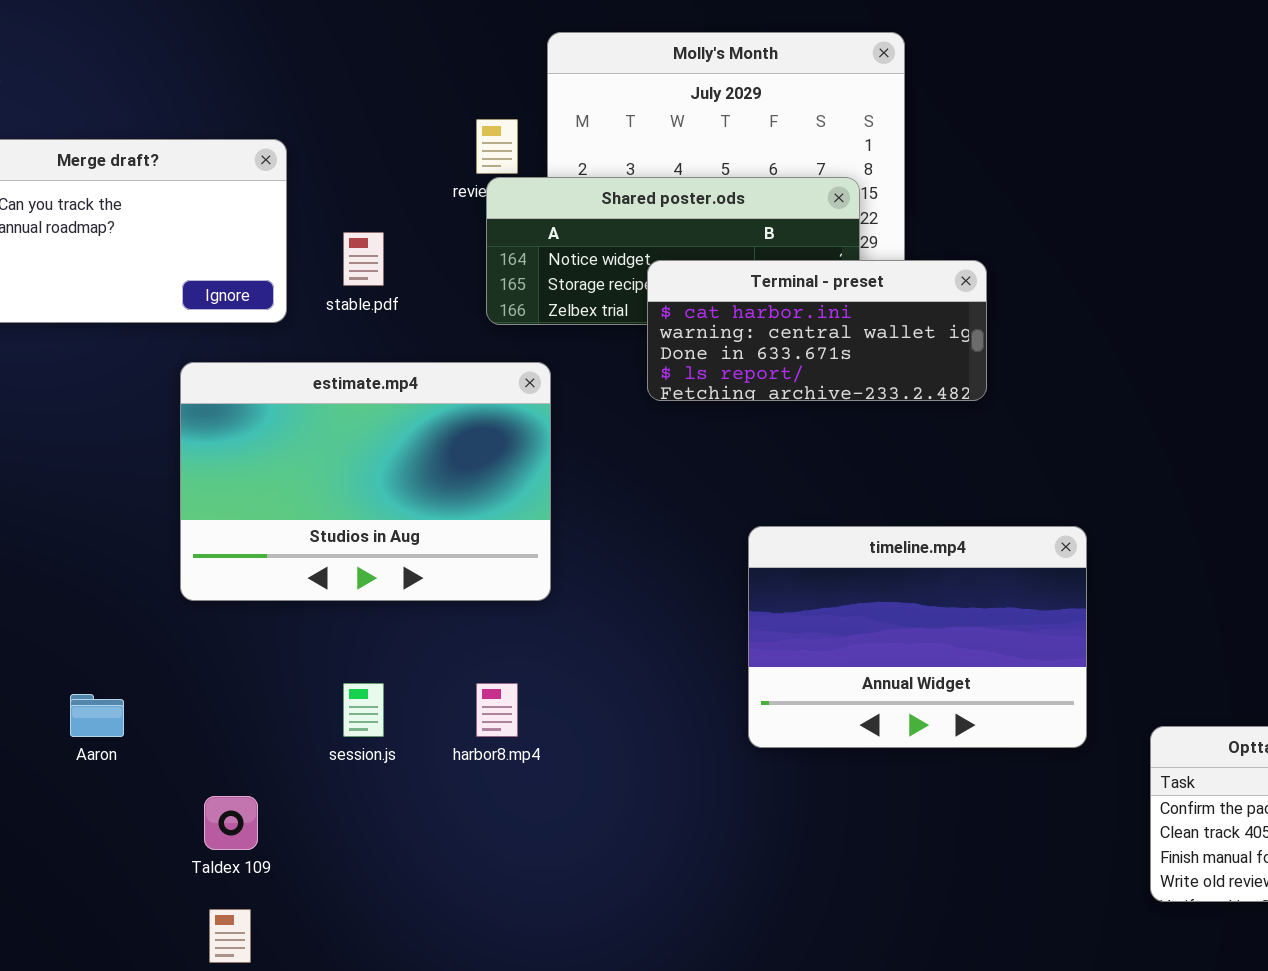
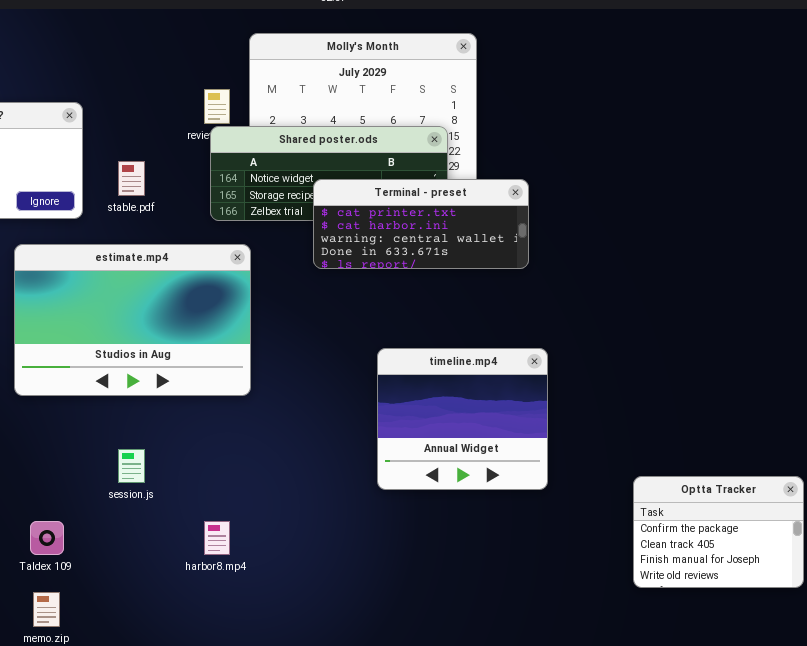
Terminal - preset: [647,260,987,401] -> [313,179,529,269], scrolled up 1 row
timeline.mp4: [748,526,1087,748] -> [377,348,548,490], resized
harbor8.mp4: [476,683,518,737] -> [204,521,230,555], moved

